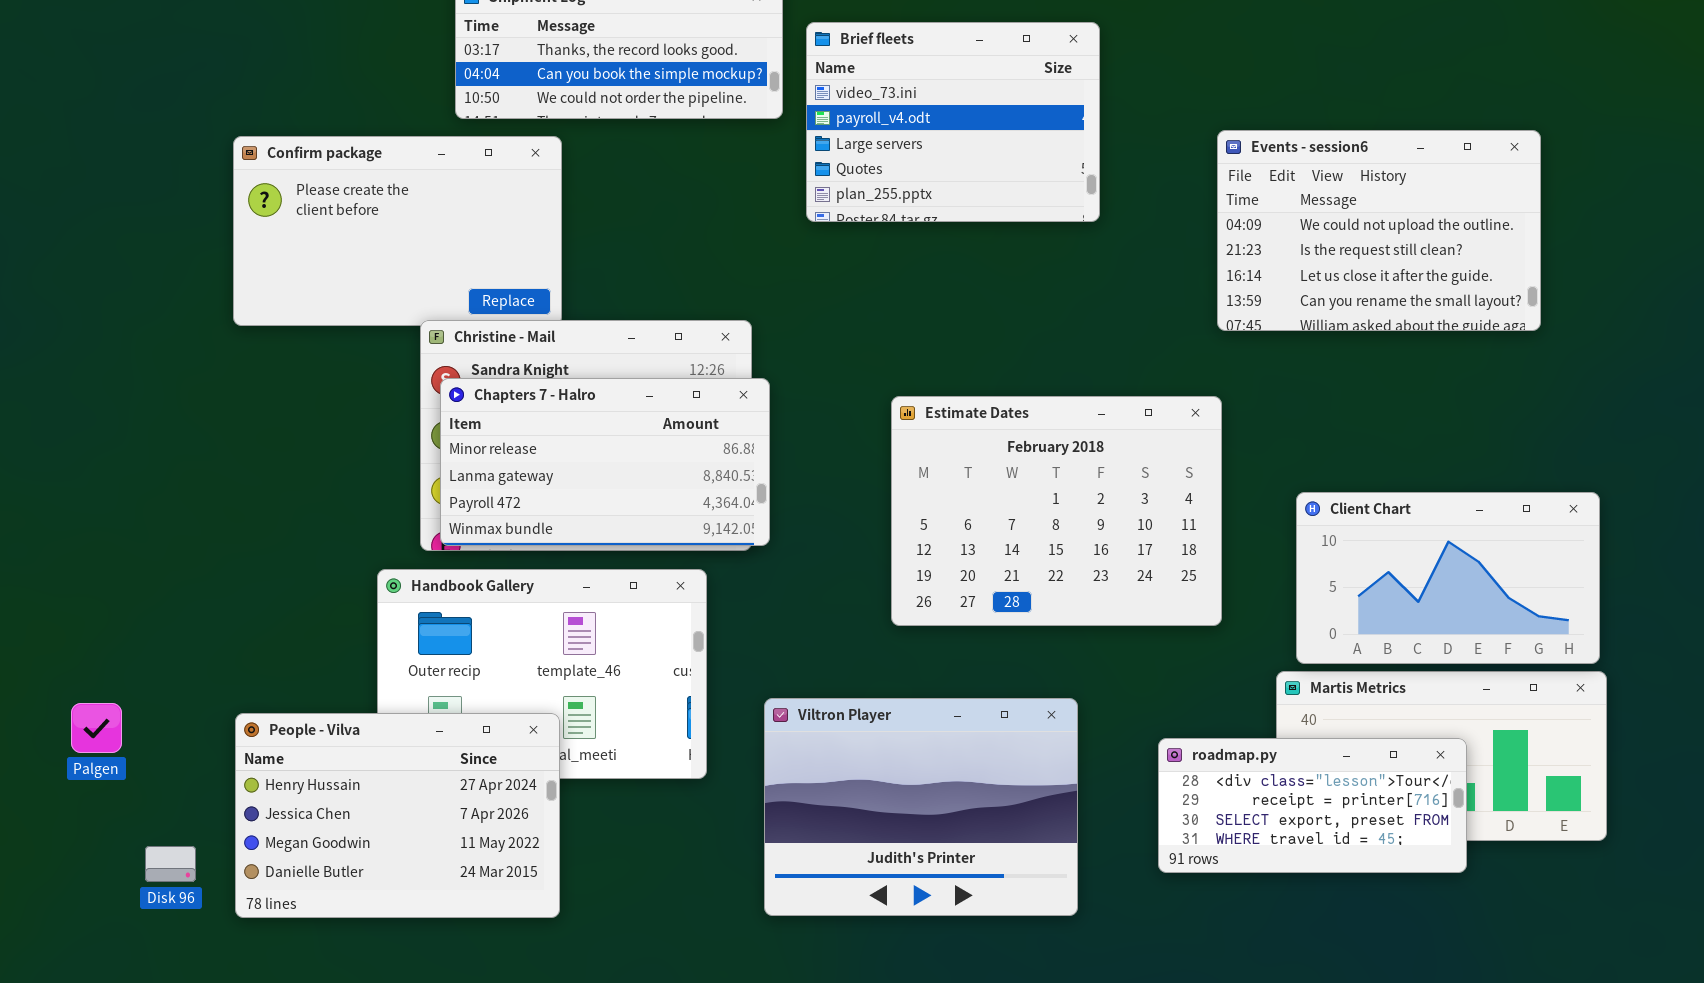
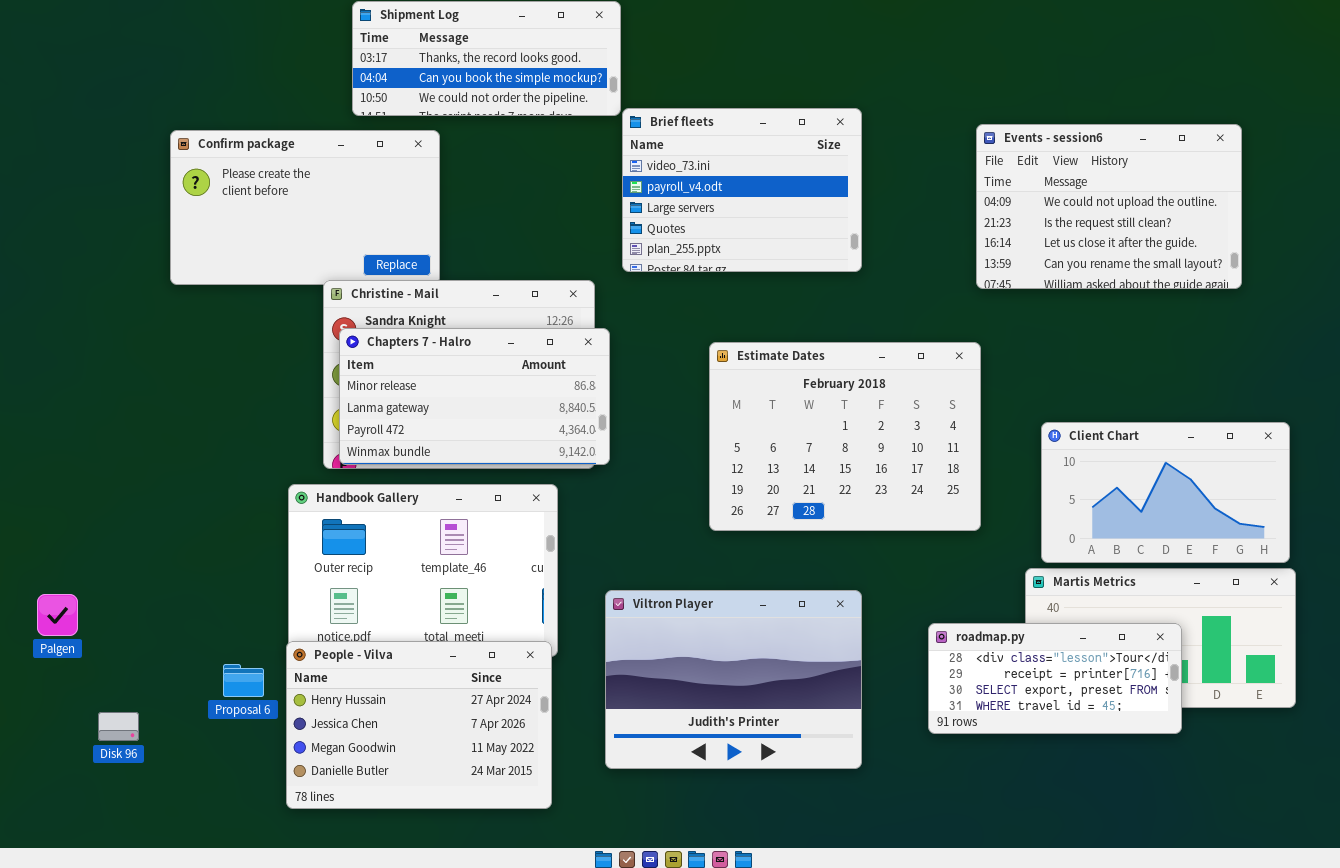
Brief fleets: [806,22,1100,222] -> [622,108,862,272], moved
People - Vilva: [235,713,560,918] -> [286,641,552,809], moved

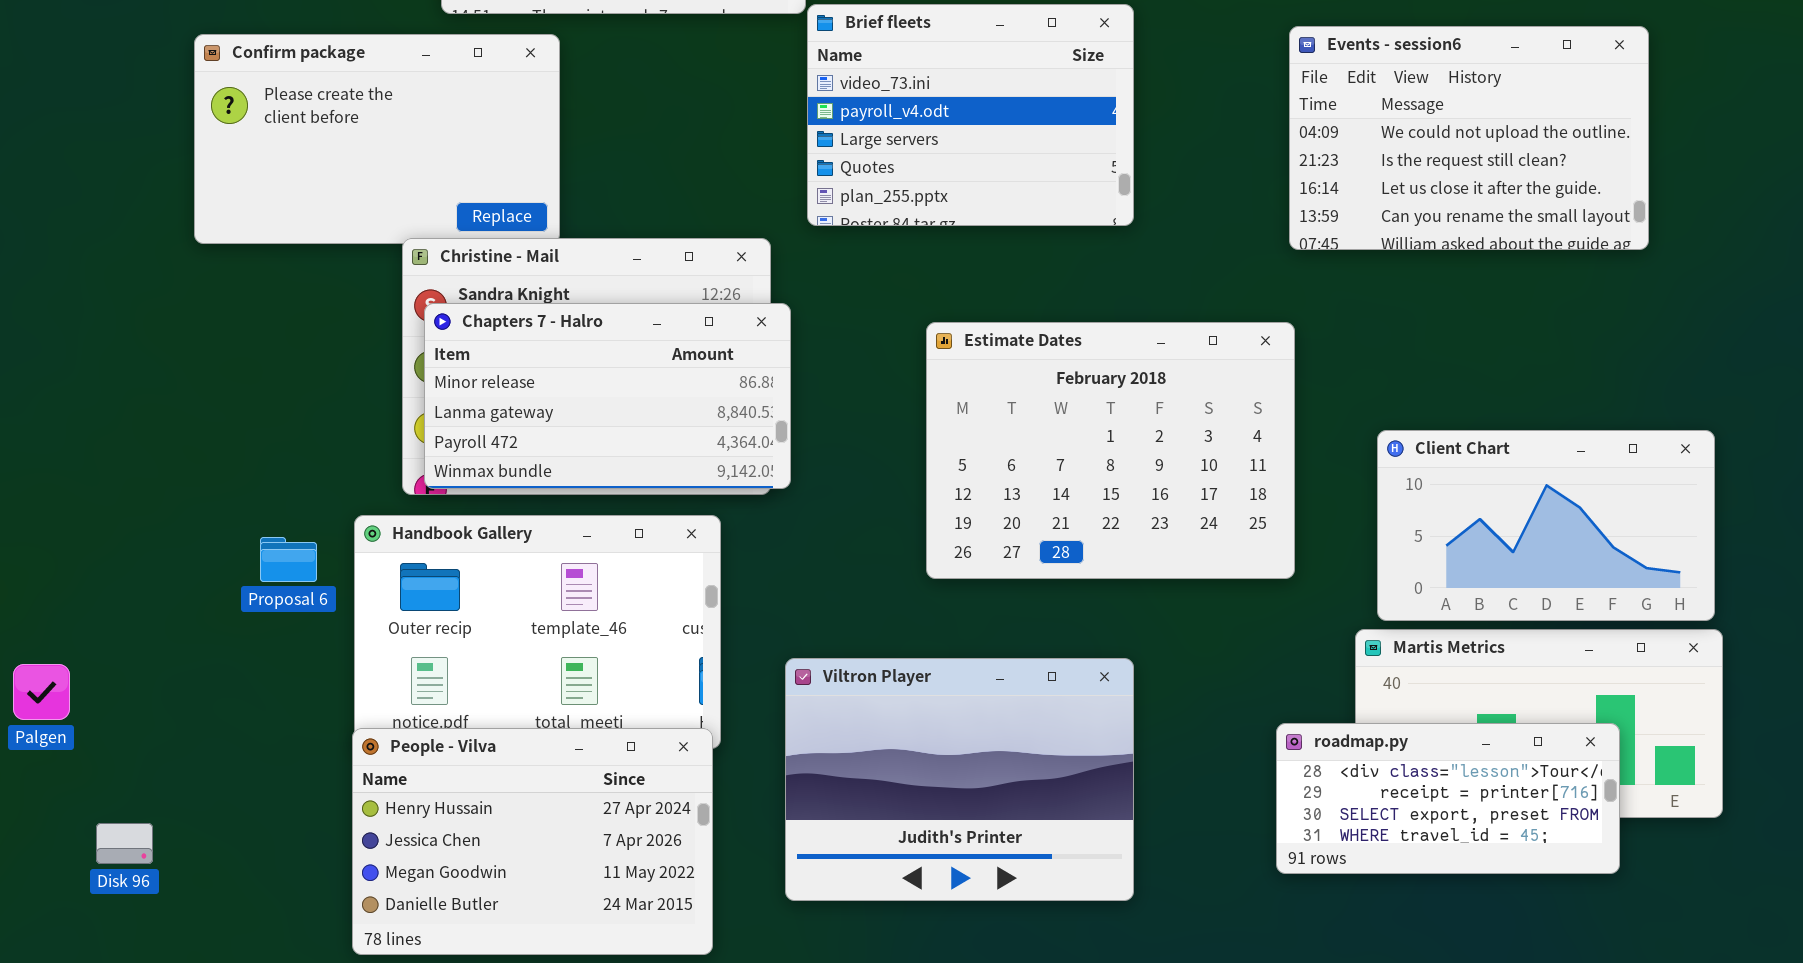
roadmap.py: [928,623,1182,734] -> [1276,723,1620,874], moved
Proposal 6: [223,664,264,697] -> [260,537,317,582], moved

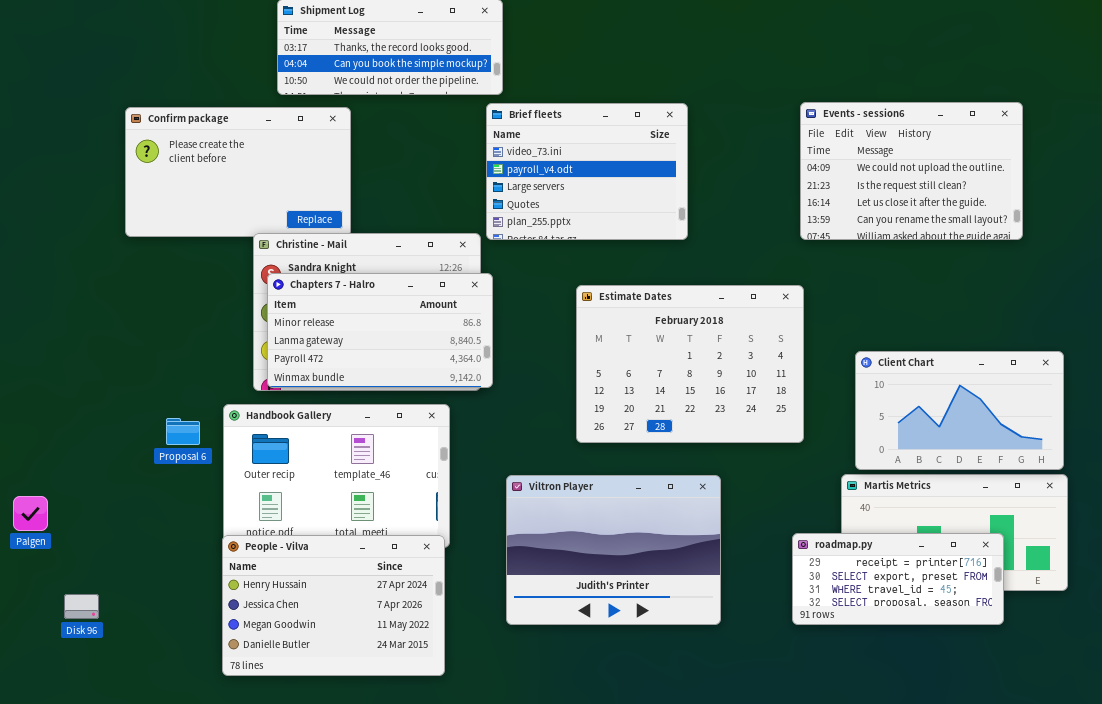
Brief fleets: [807,4,1134,226] -> [486,103,688,240], moved
Viltron Player: [785,658,1134,901] -> [506,475,721,625], moved
roadmap.py: [1276,723,1620,874] -> [792,533,1004,625], scrolled down 1 row

